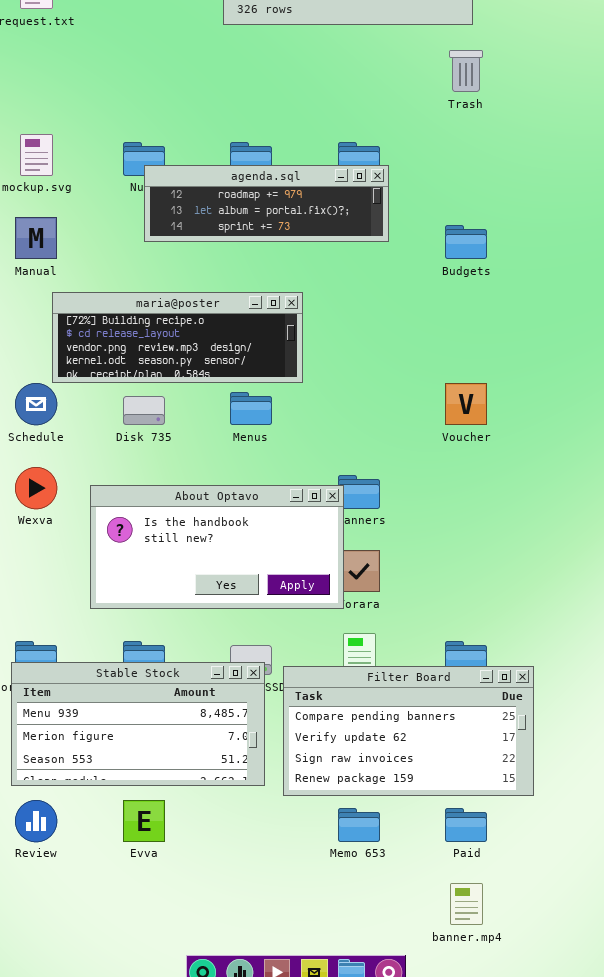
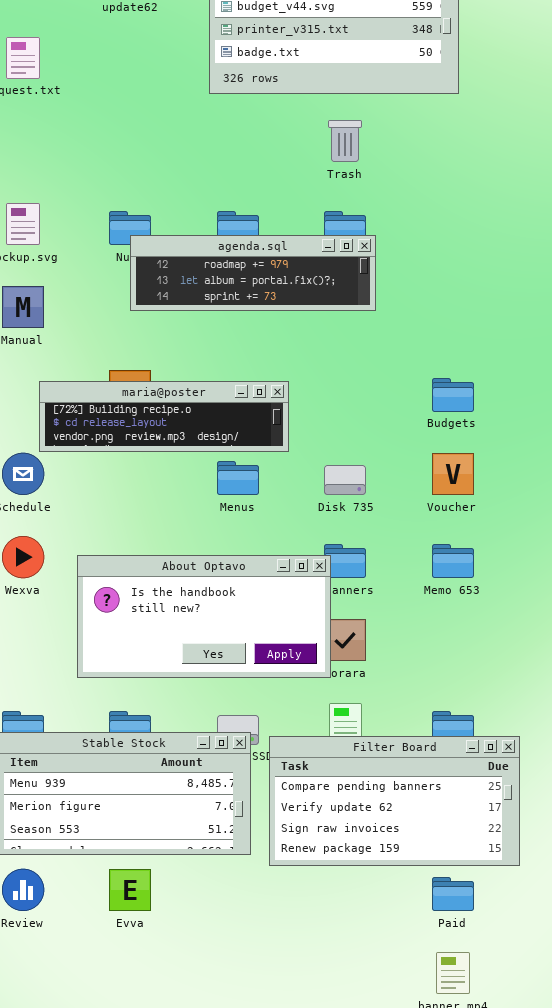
Trash: [449,50,483,92] -> [328,120,362,162], moved
Budgets: [445,225,487,259] -> [432,378,474,412], moved
maria@poster: [52,292,303,383] -> [39,381,289,452], resized
Disk 735: [123,396,165,425] -> [324,465,366,495], moved
Memo 653: [338,808,380,842] -> [432,544,474,578], moved

